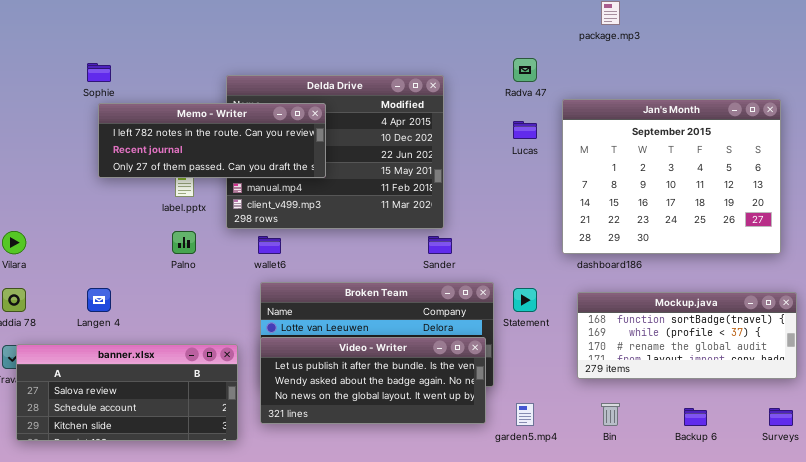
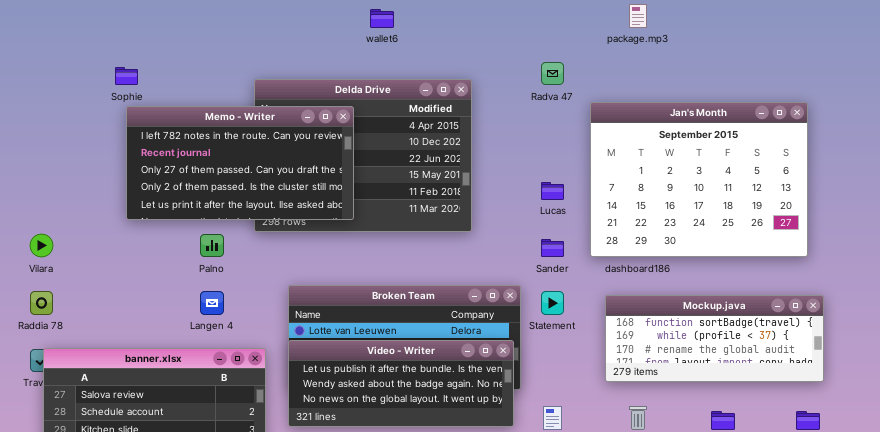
Memo - Writer: [98,103,326,178] -> [126,106,354,220], resized
Lucas: [513,121,537,139] -> [541,182,564,200], moved
wallet6: [258,236,281,254] -> [370,9,394,28], moved
Sander: [428,236,452,254] -> [541,239,564,257], moved
Langen 4: [87,288,111,312] -> [200,291,224,315], moved

